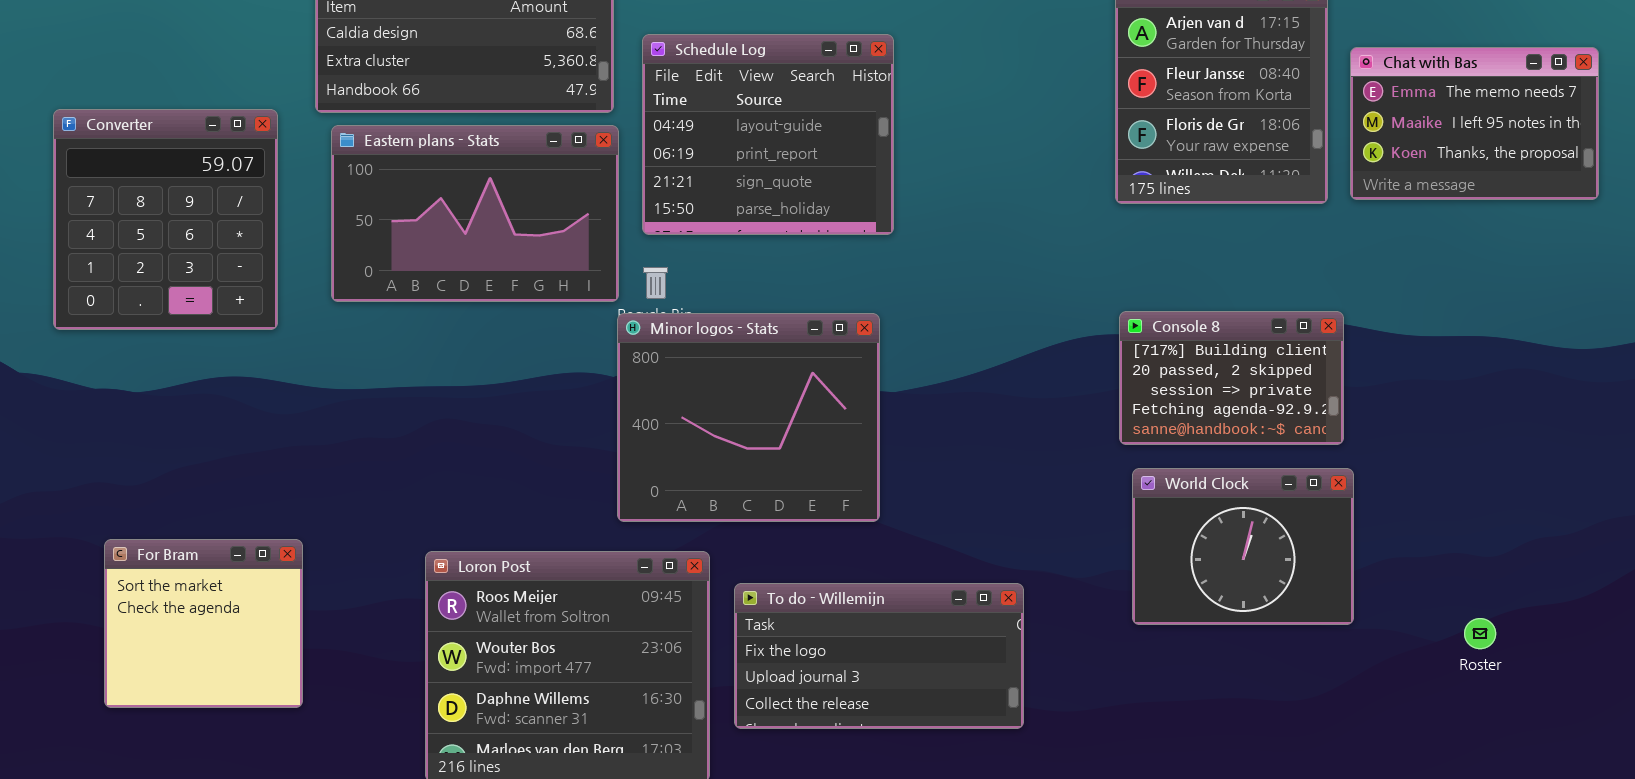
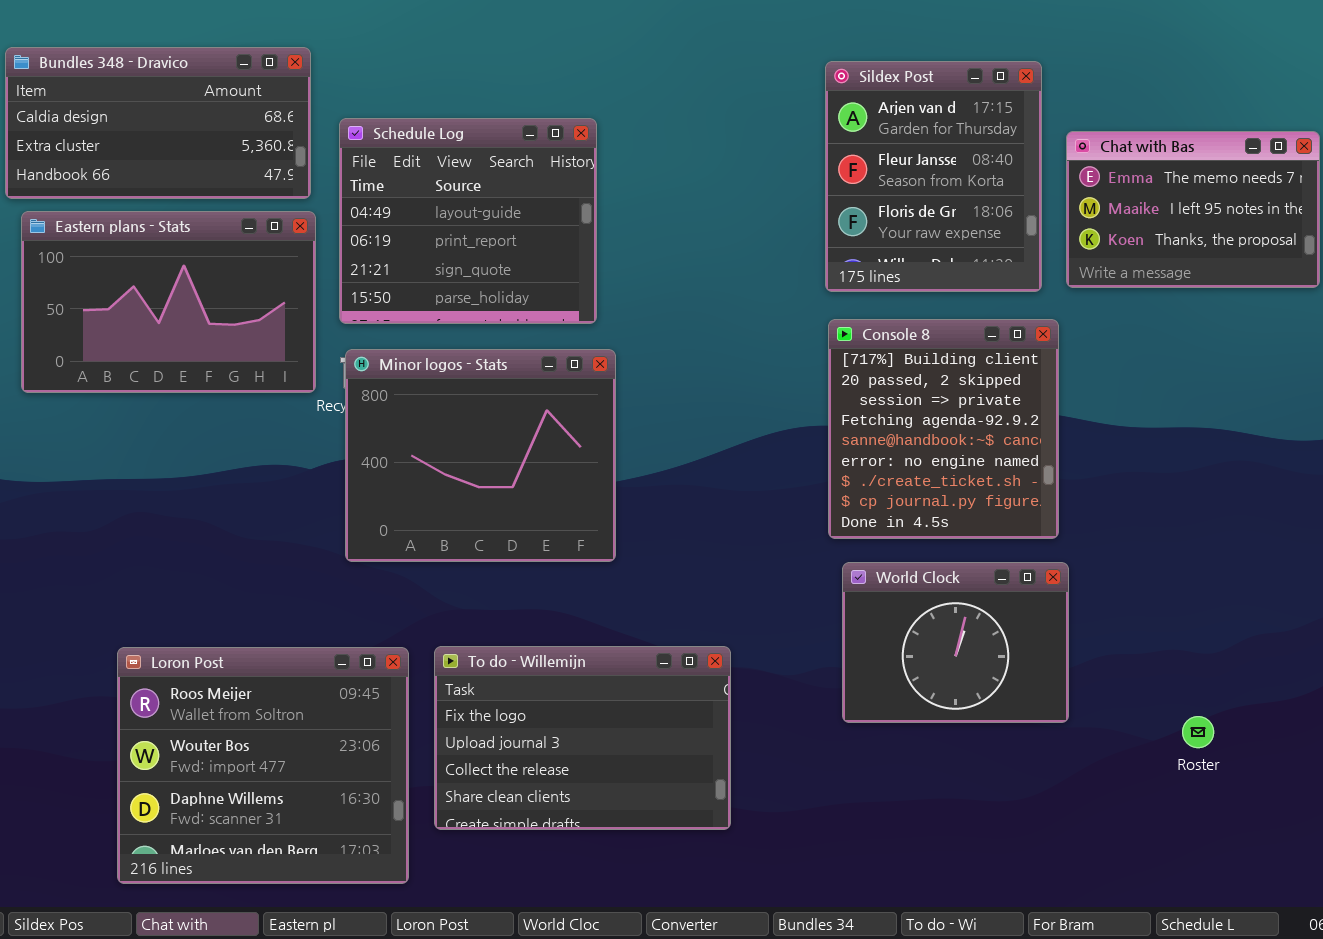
Console 8: [1119,311,1344,445] -> [828,319,1059,539], resized
Minor logos - Stats: [617,313,880,522] -> [345,349,616,562], moved
To do - Willemijn: [734,583,1024,729] -> [434,646,731,830], resized

